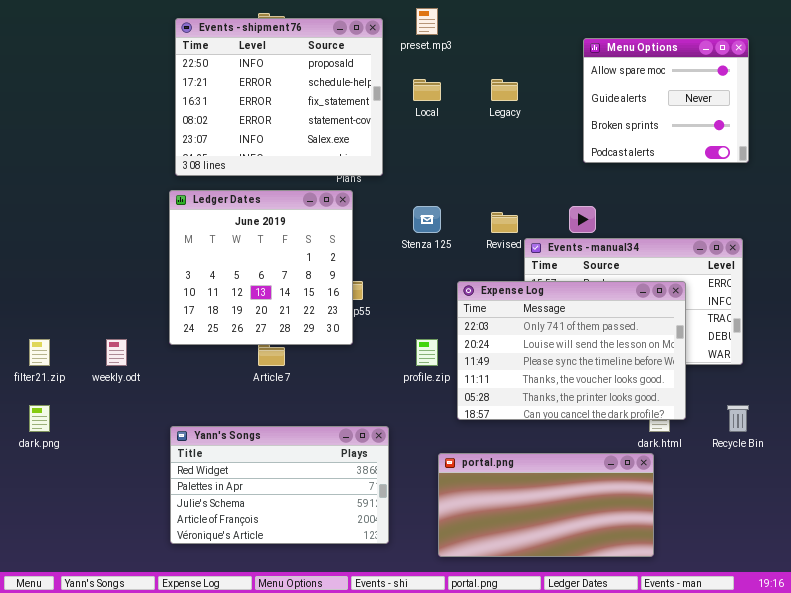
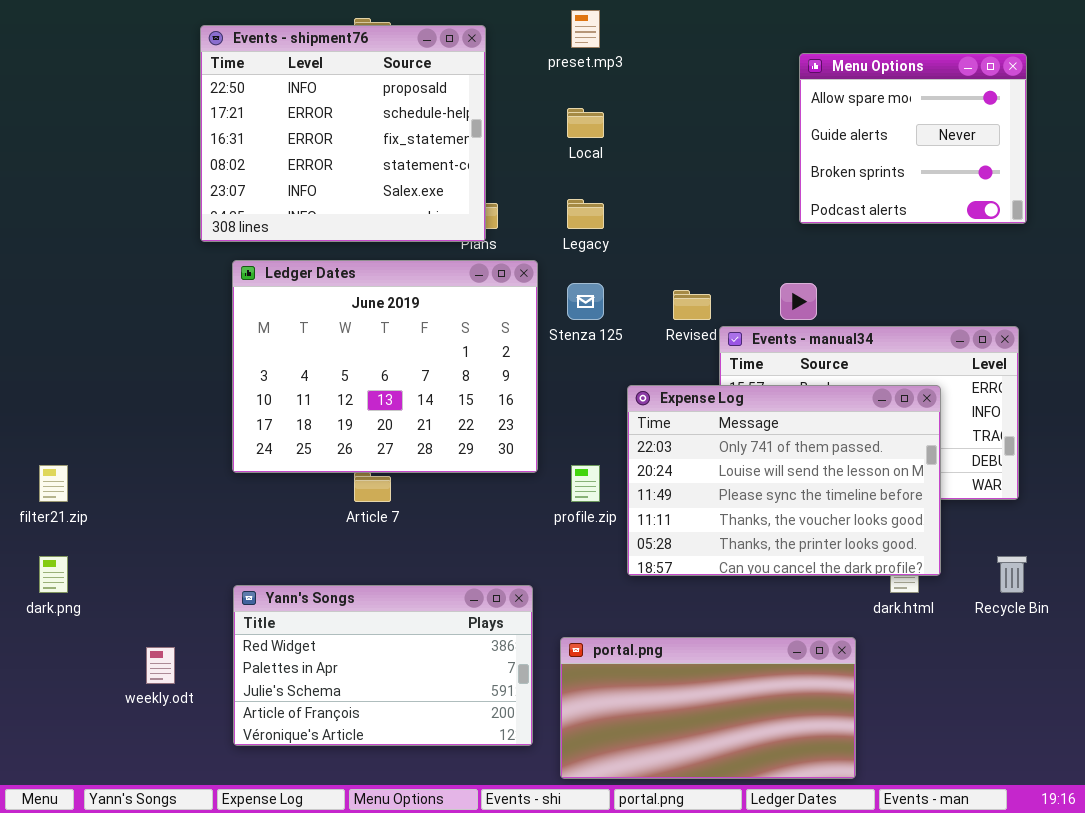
Events - shipment76: [175,18,383,176] -> [200,25,486,242], moved
Legacy: [491,79,518,101] -> [567,199,604,229], moved
Ledger Dates: [169,190,353,345] -> [232,260,538,473], resized
weekly.odt: [106,339,127,366] -> [146,647,175,684], moved
portal.png: [438,453,654,557] -> [560,637,856,779], moved

